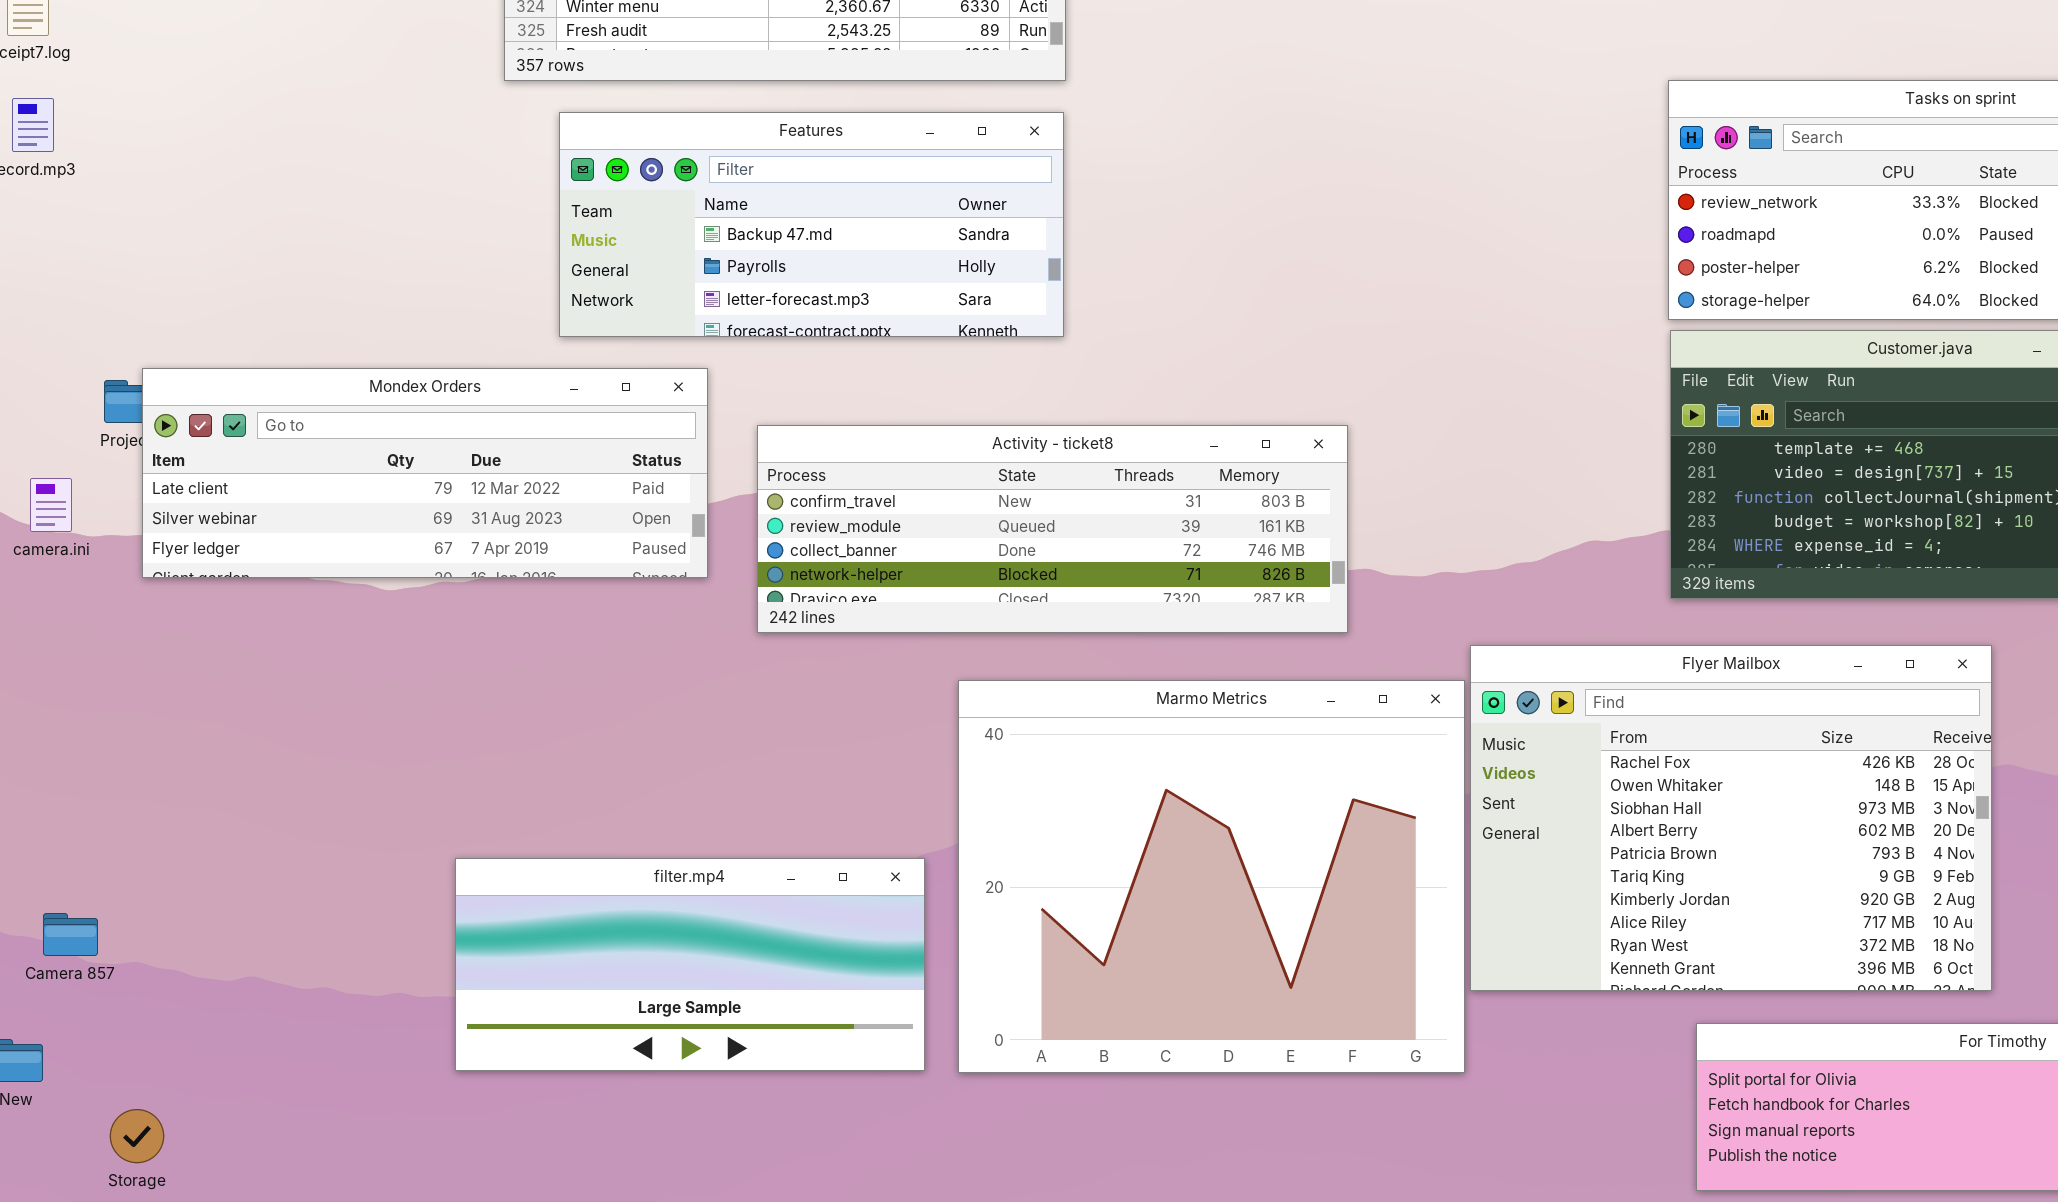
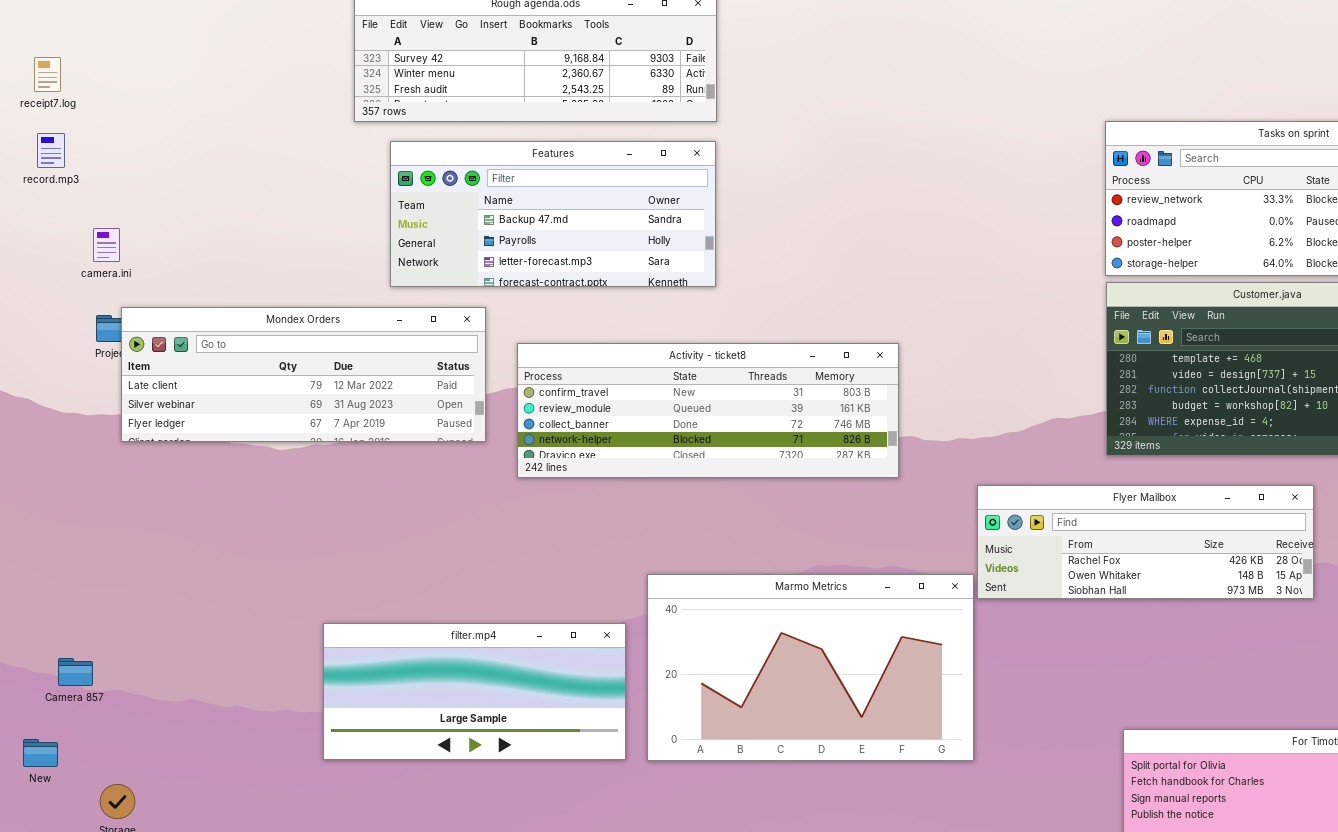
camera.ini: [30,478,72,532] -> [93,228,120,262], moved
Flyer Mailbox: [1470,645,1992,991] -> [977,485,1314,599], resized
Marmo Metrics: [958,680,1465,1073] -> [647,574,974,761], resized

